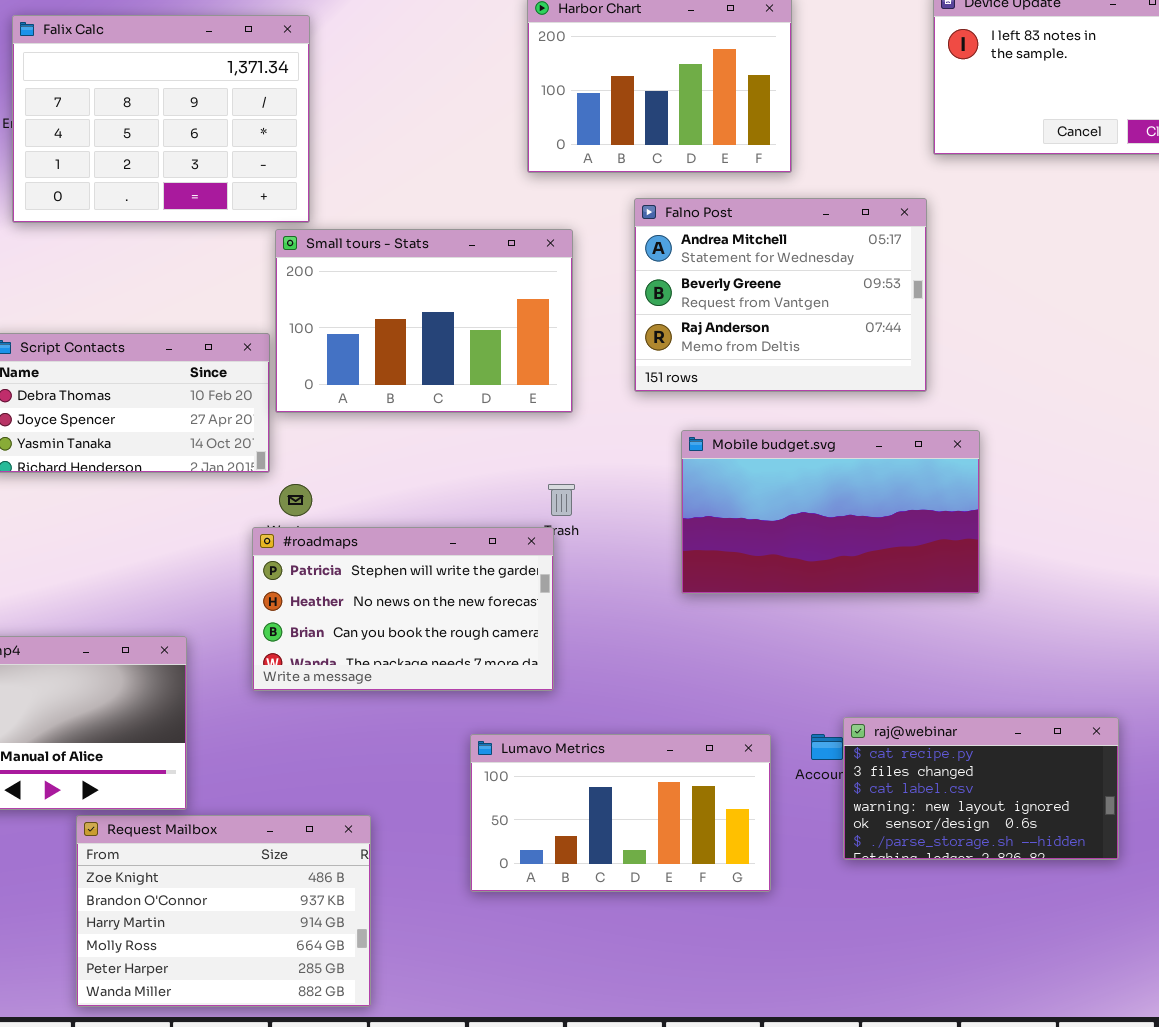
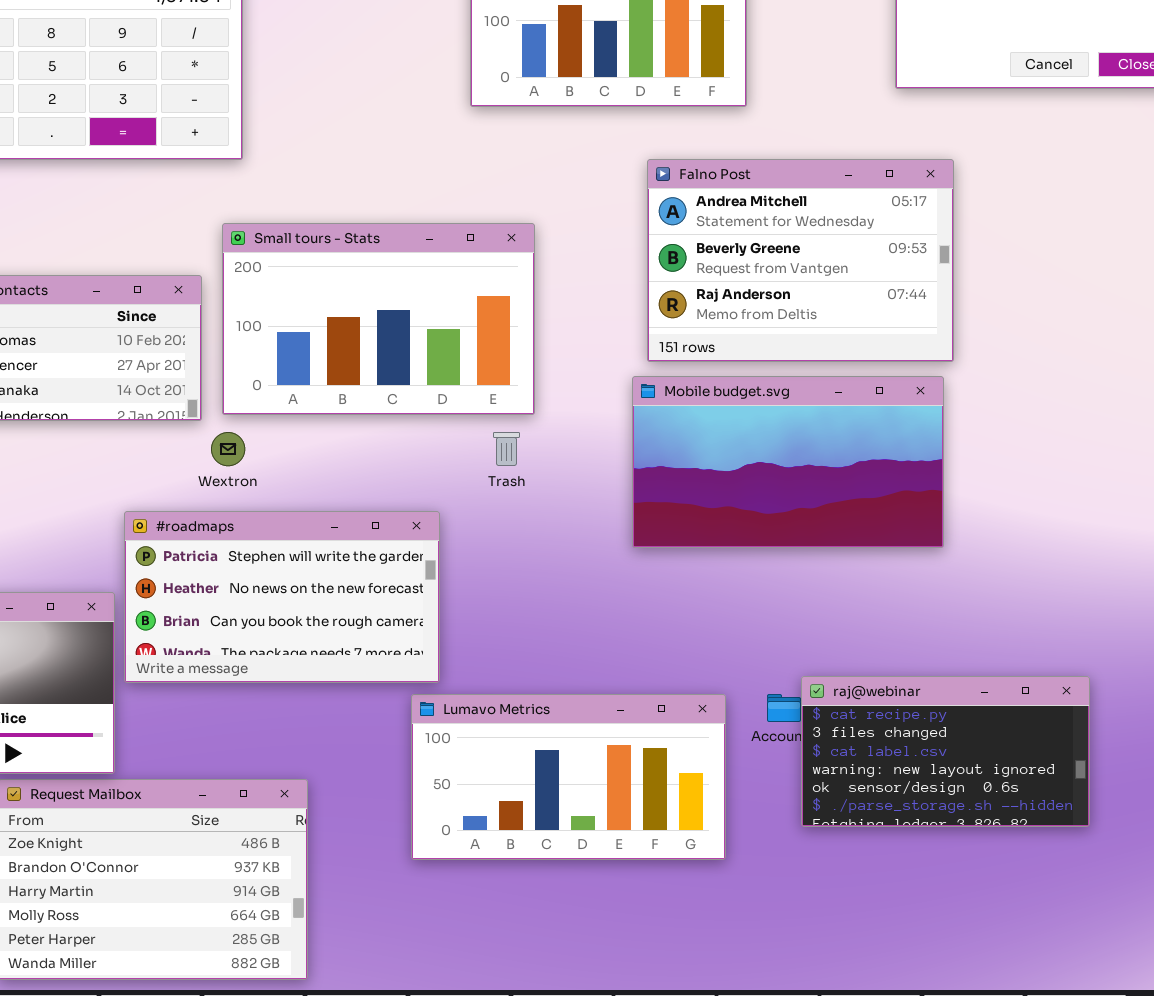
Falno Post: [634,198,927,392] -> [647,159,954,362], moved
Small tours - Stats: [275,229,573,413] -> [222,223,535,415], moved
#roadmaps: [252,527,554,691] -> [124,511,440,683], moved

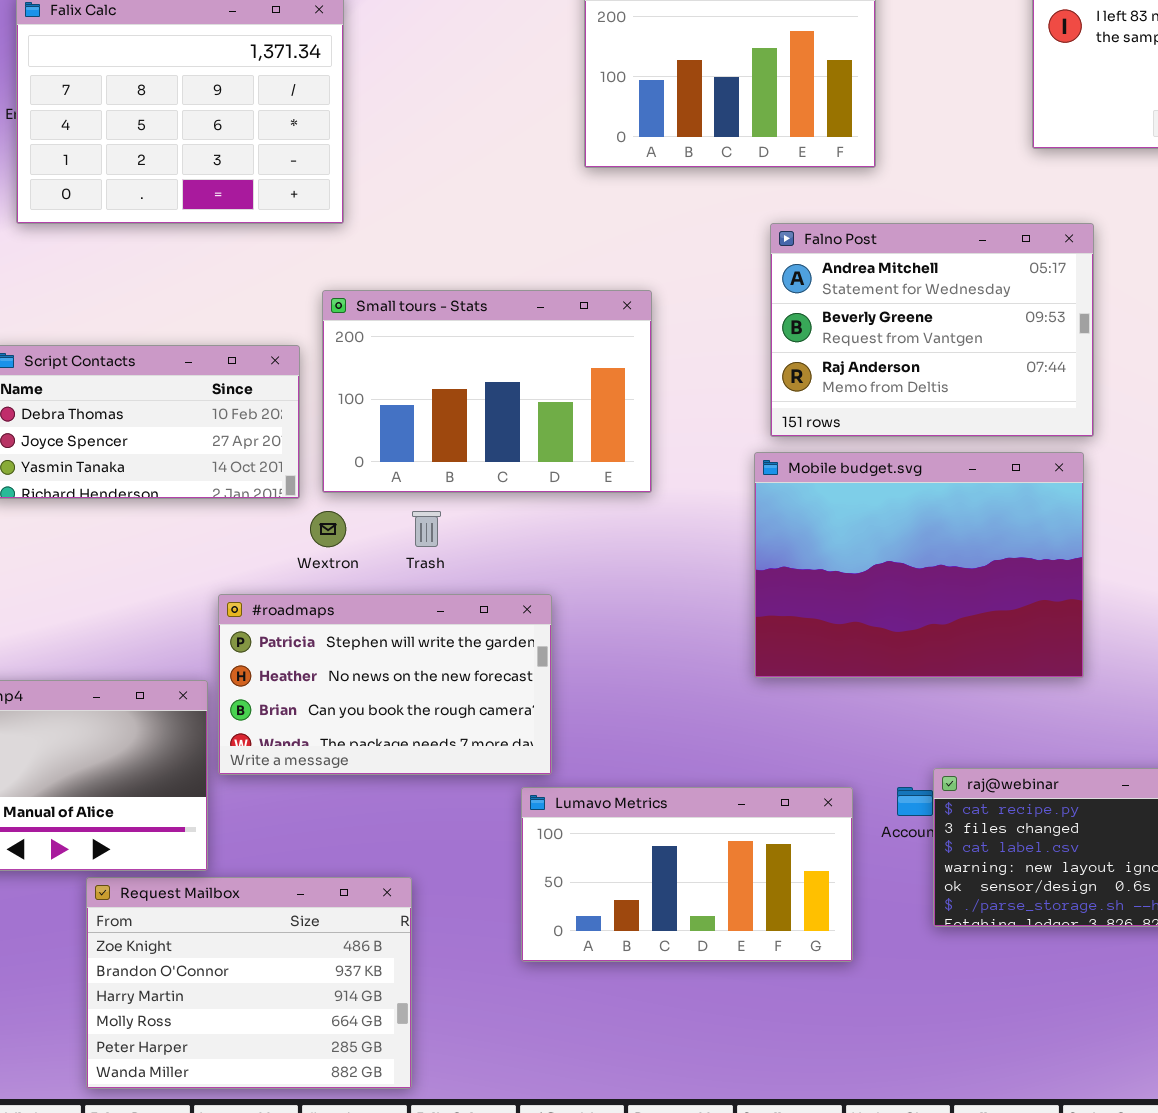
Mobile budget.svg: [632,376,944,548] -> [754,452,1084,678], resized
Trash: [493,432,520,466] -> [412,511,441,547], moved

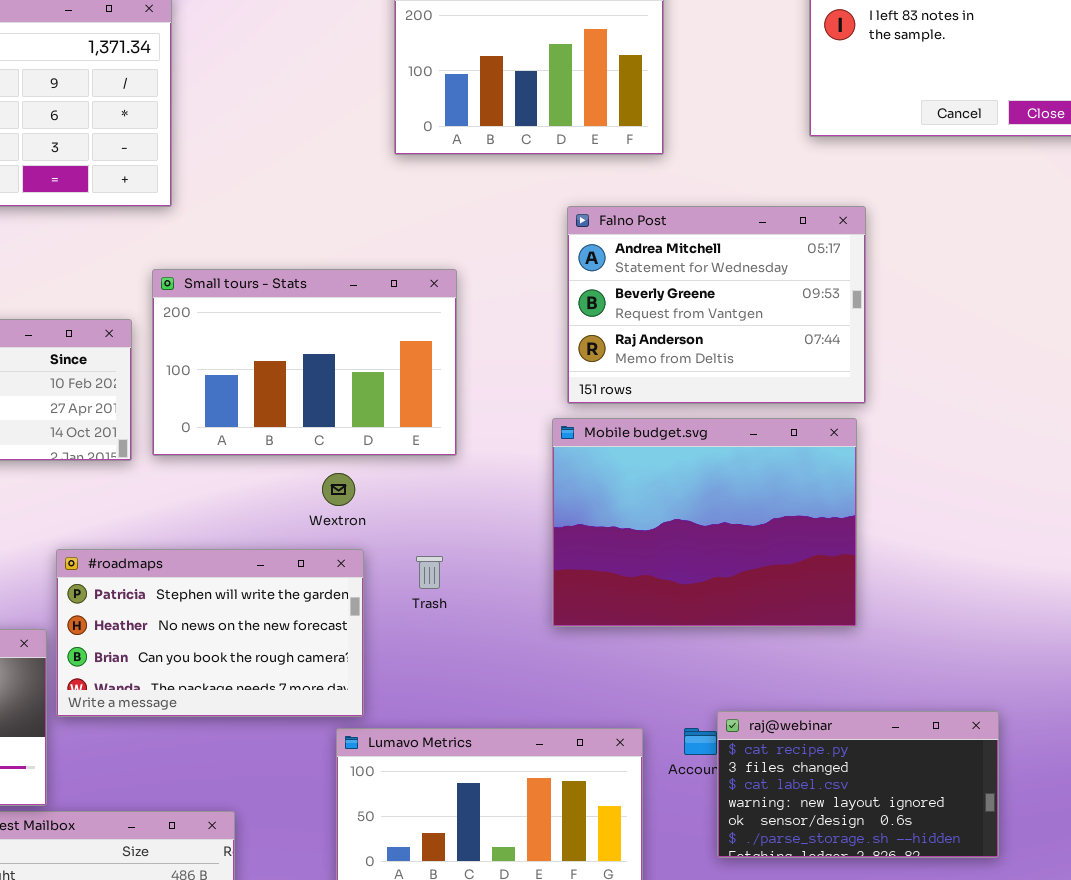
Wextron: [310,511,346,547] -> [322,473,355,506], moved
Trash: [412,511,441,547] -> [416,556,443,589], moved

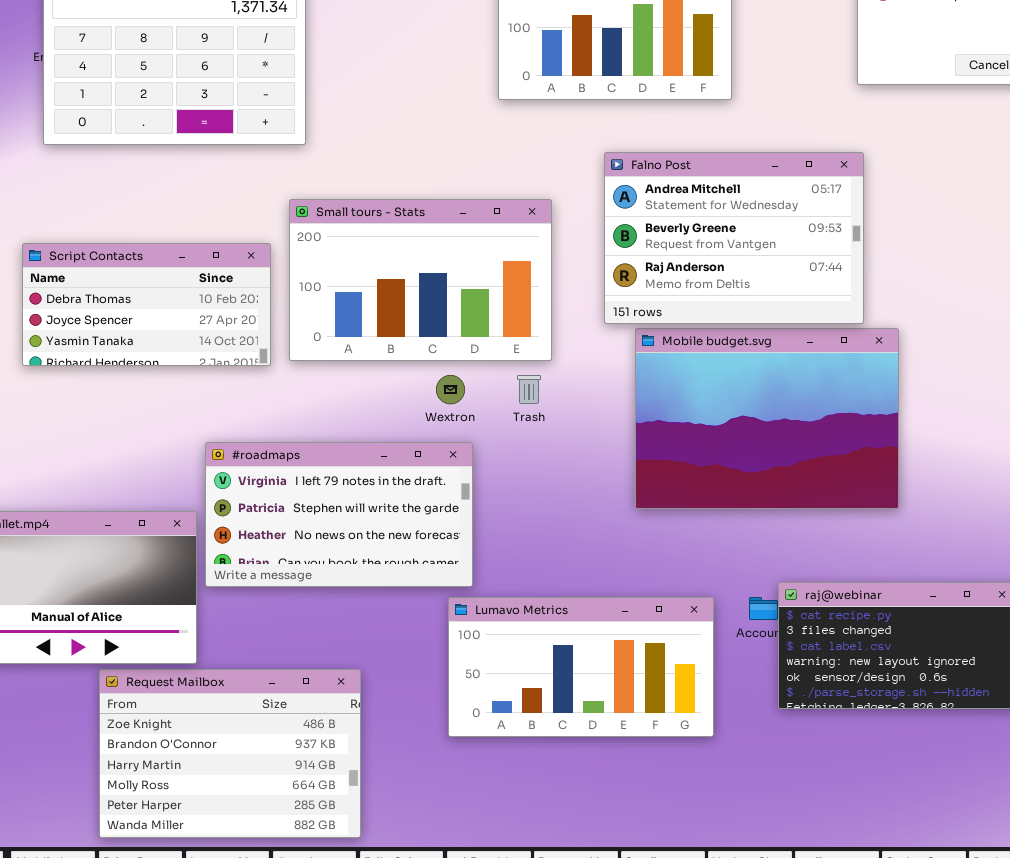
Falno Post: [567,206,866,404] -> [604,152,864,324], moved
#roadmaps: [56,549,364,717] -> [205,442,473,587], scrolled up 1 row
Trash: [416,556,443,589] -> [517,375,541,404], moved

